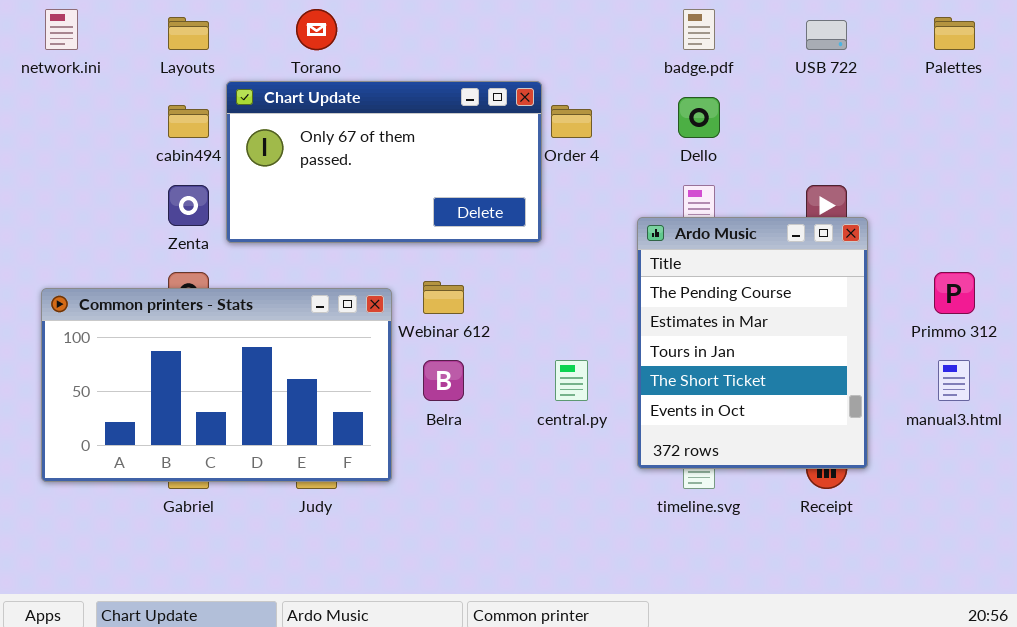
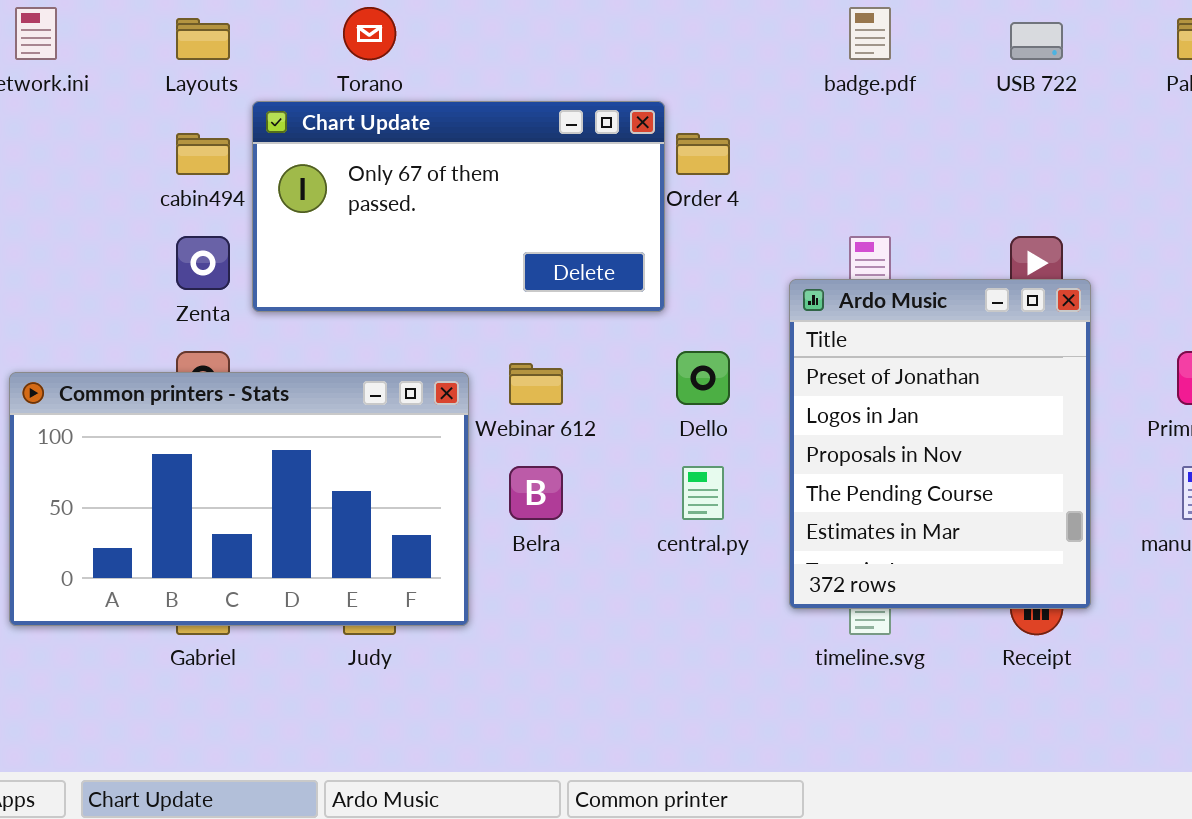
Dello: [678,97,720,138] -> [676,351,730,405], moved
Ardo Music: [637,217,868,469] -> [789,279,1091,609], scrolled up 3 rows

